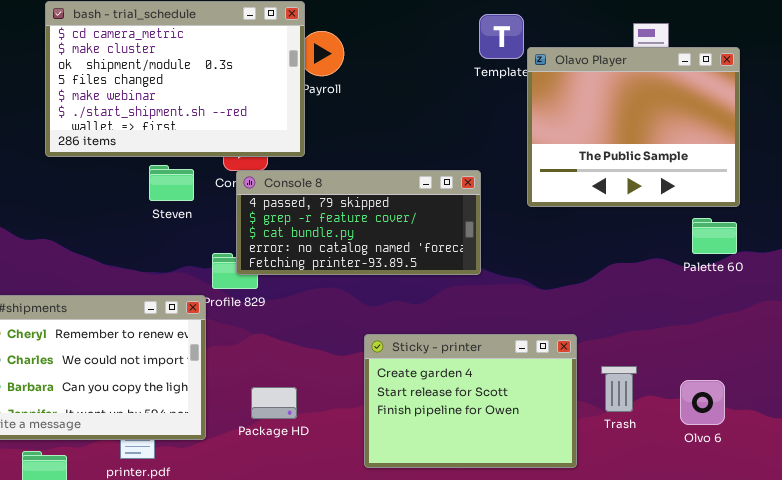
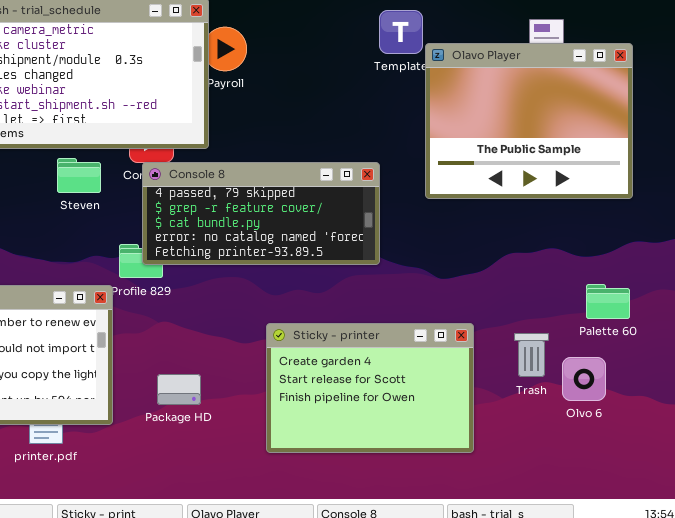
Palette 60: [692,218,737,254] -> [586,284,630,319], moved
Trash: [601,366,637,412] -> [514,333,549,377], moved
Olvo 6: [680,380,725,425] -> [562,357,606,401], moved

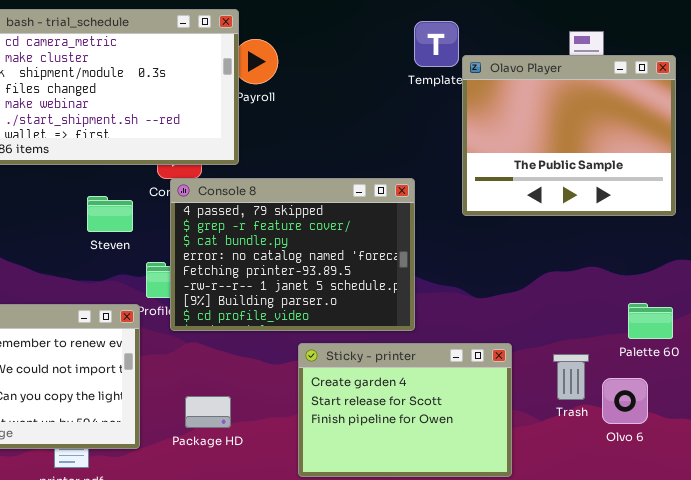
Steven: [57,158,101,193] -> [87,196,133,232], moved
Console 8: [142,162,380,265] -> [170,178,415,331], resized

